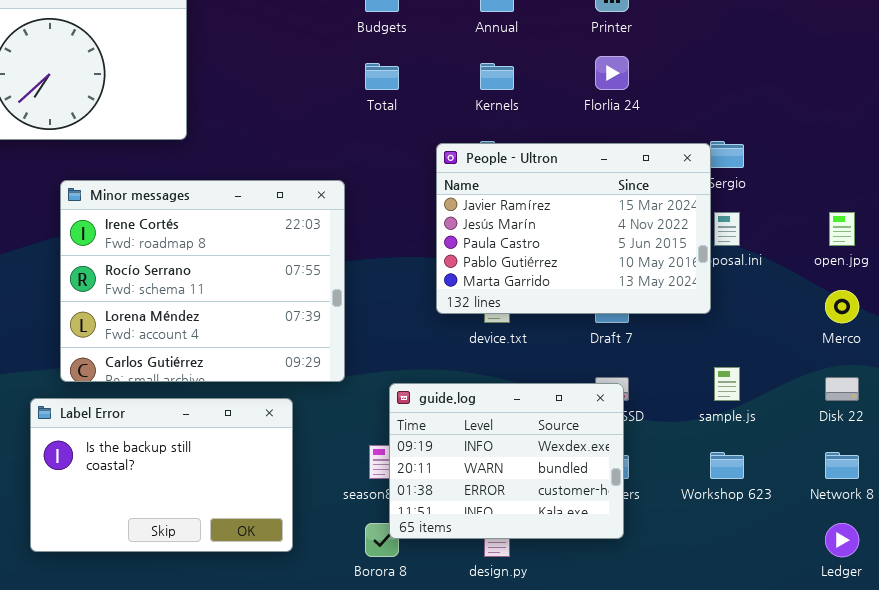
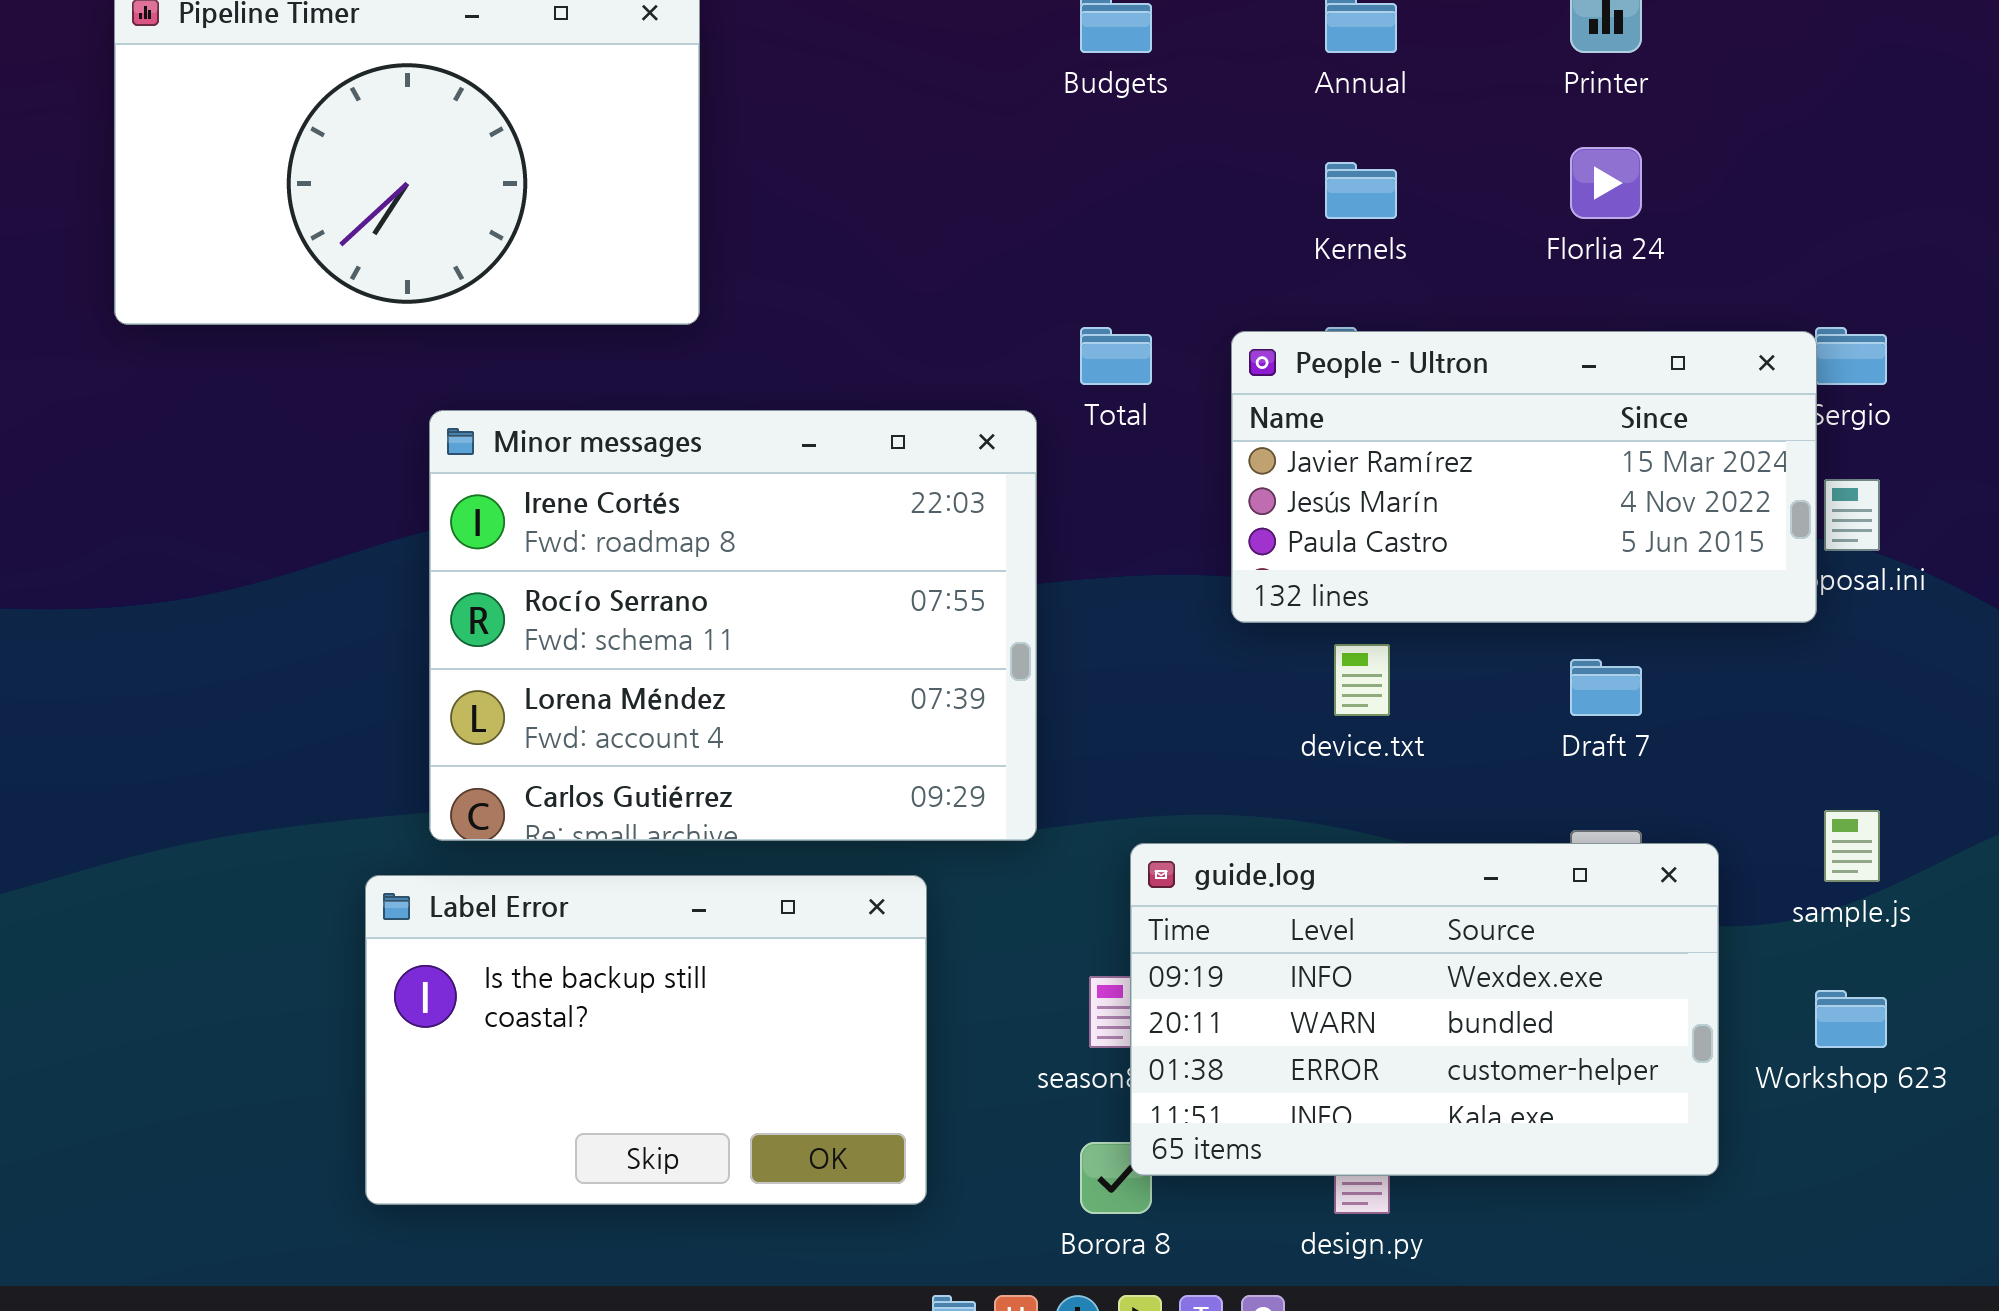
Total: [365,63,399,90] -> [1080,327,1152,385], moved
People - Ultron: [436,143,711,314] -> [1231,331,1817,623], resized
guide.log: [389,383,624,539] -> [1130,843,1719,1176], resized

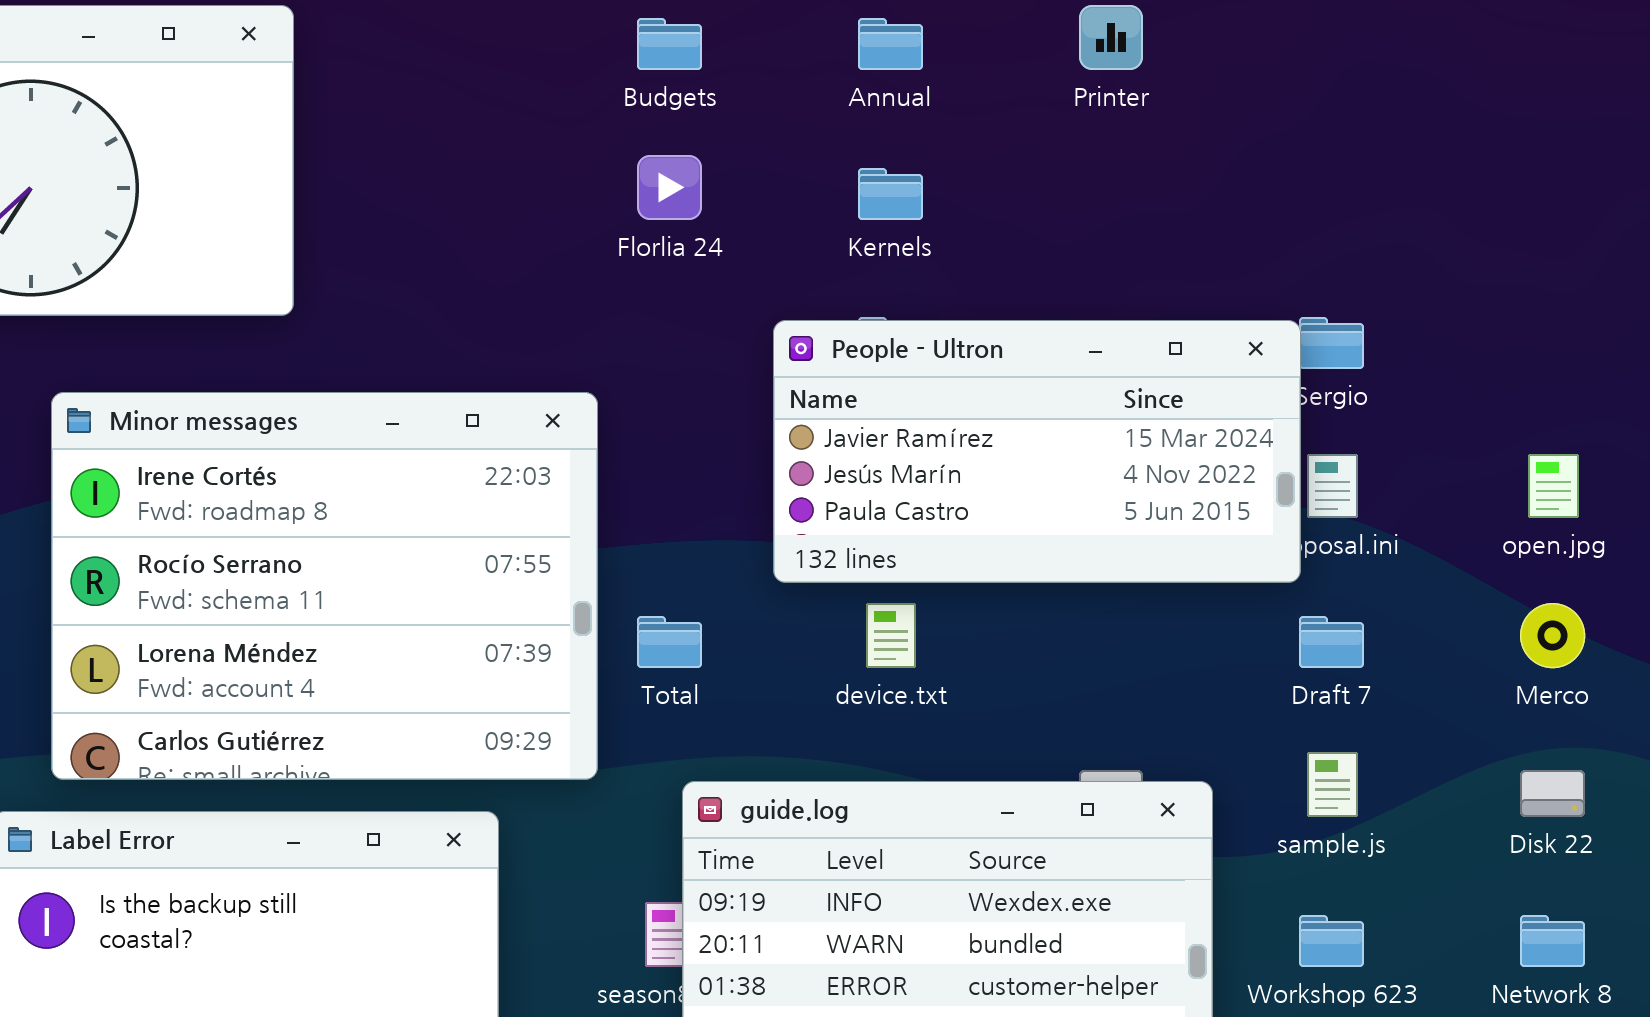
Florlia 24: [1570,147,1642,219] -> [637,155,702,220], moved
Total: [1080,327,1152,385] -> [637,616,702,668], moved
Draft 7: [1570,659,1642,716] -> [1299,616,1364,668], moved

